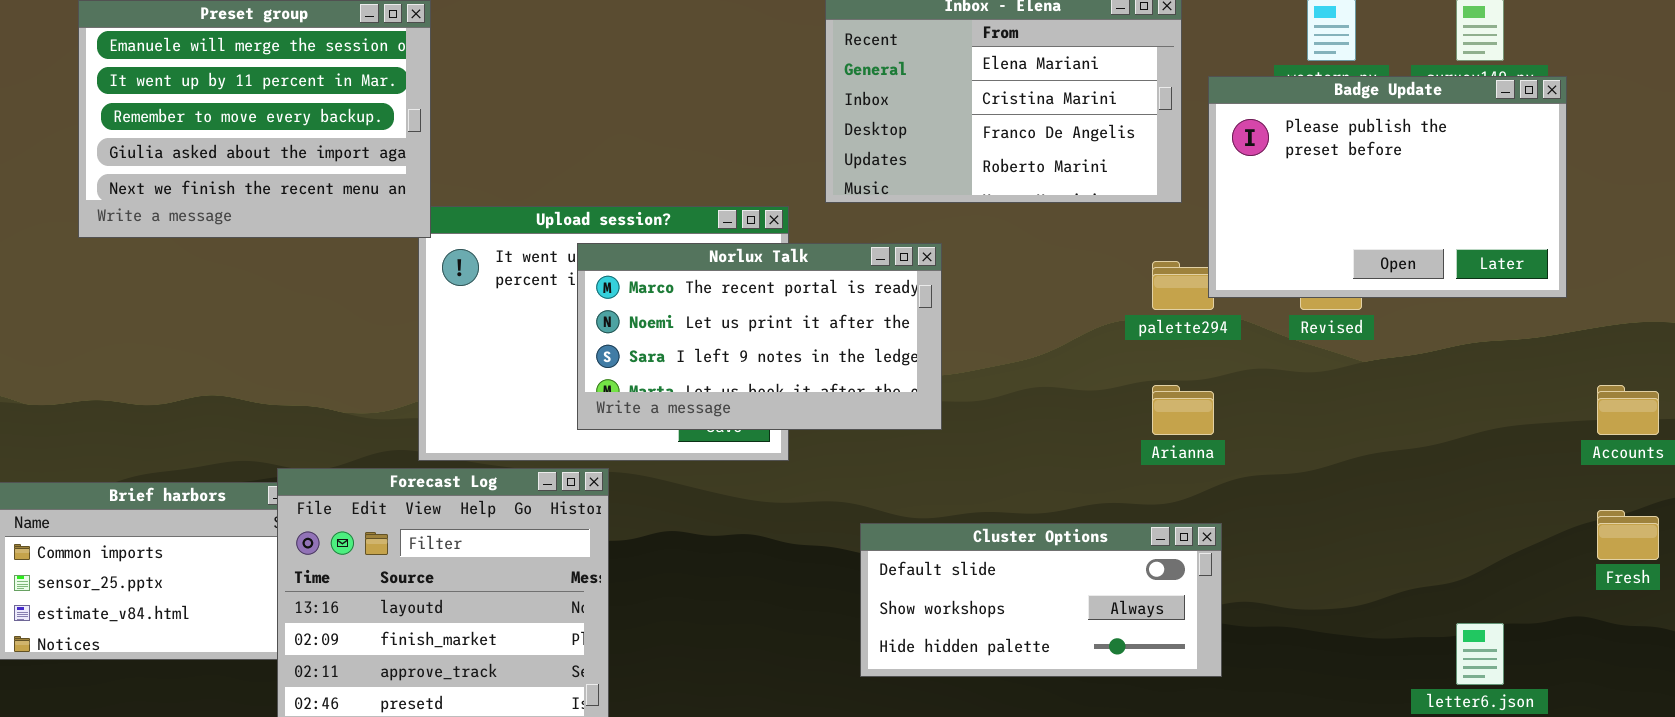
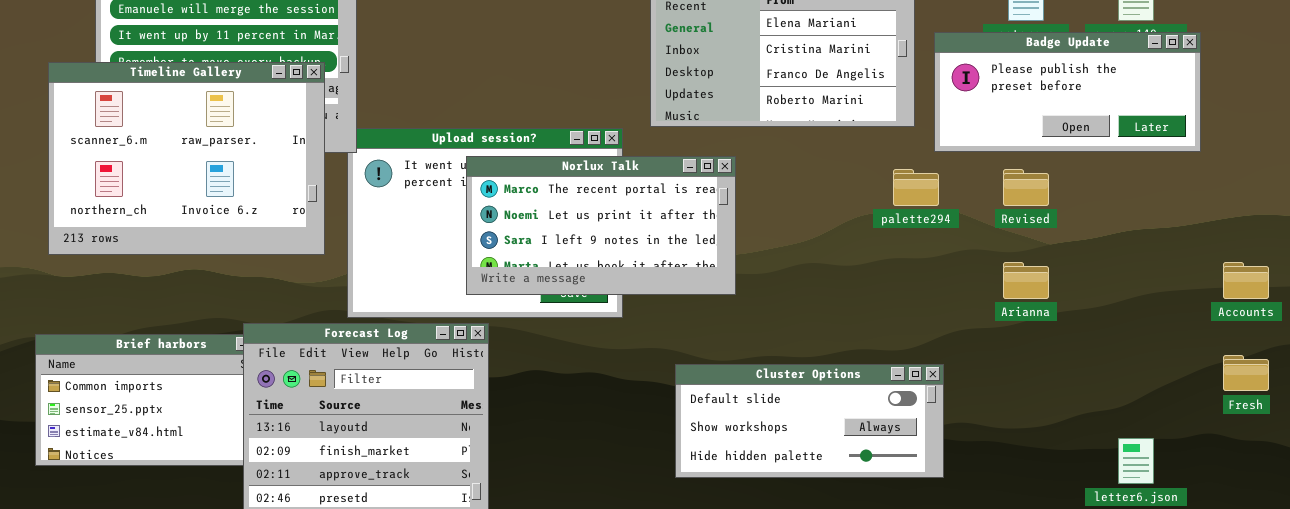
Badge Update: [1208,76,1567,298] -> [934,32,1201,152], resized
Timeline Gallery: none -> [48,62,325,255], opened
Arianna: [1152,385,1214,435] -> [1003,262,1049,299], moved

